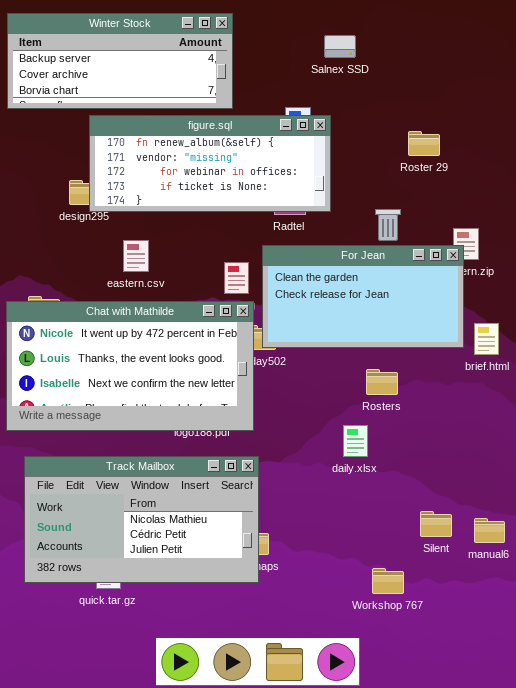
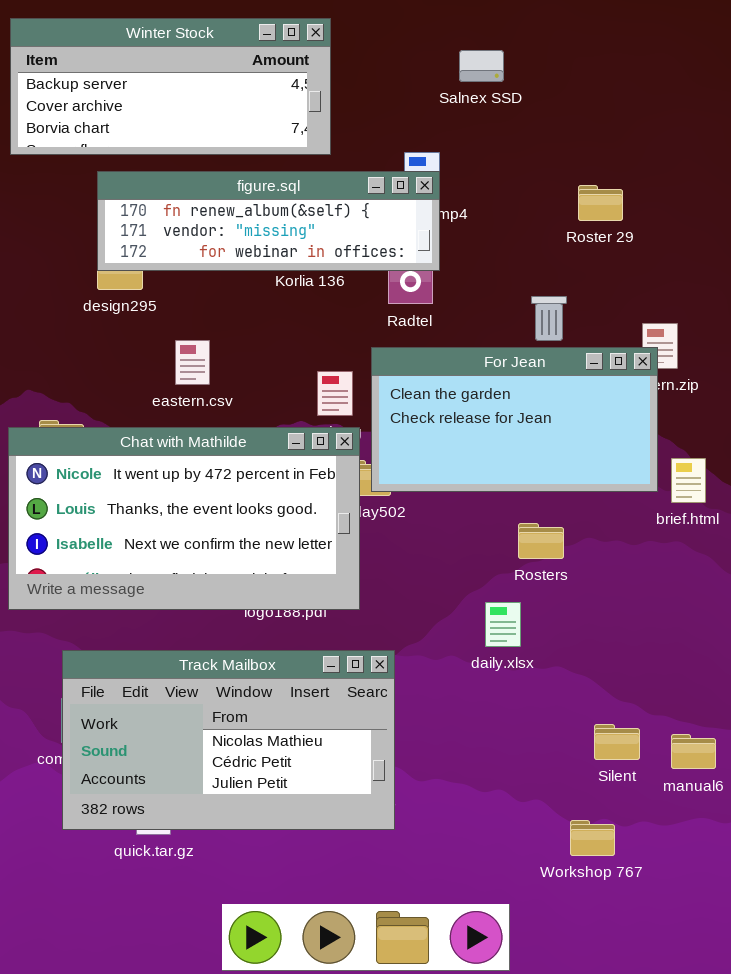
figure.sql: [89,115,331,212] -> [97,171,440,271], moved, resized
Track Mailbox: [24,456,259,583] -> [62,650,395,830], moved
Workshop 767: [372,568,404,594] -> [570,820,615,856], moved

